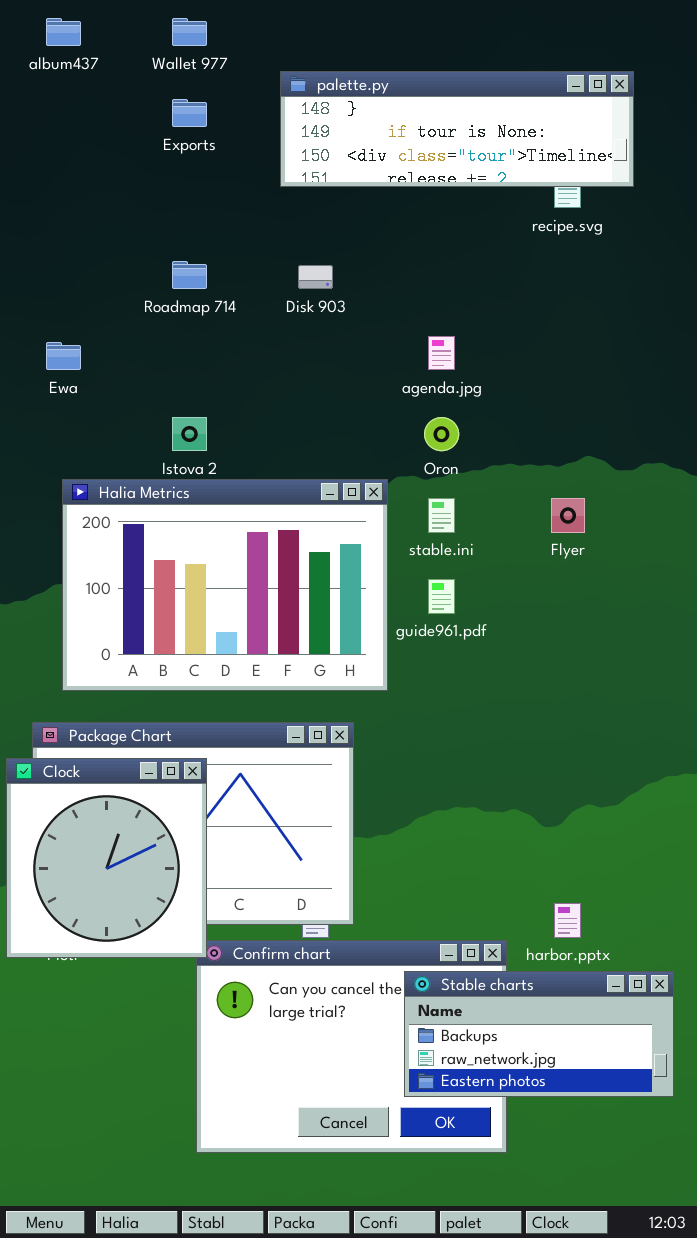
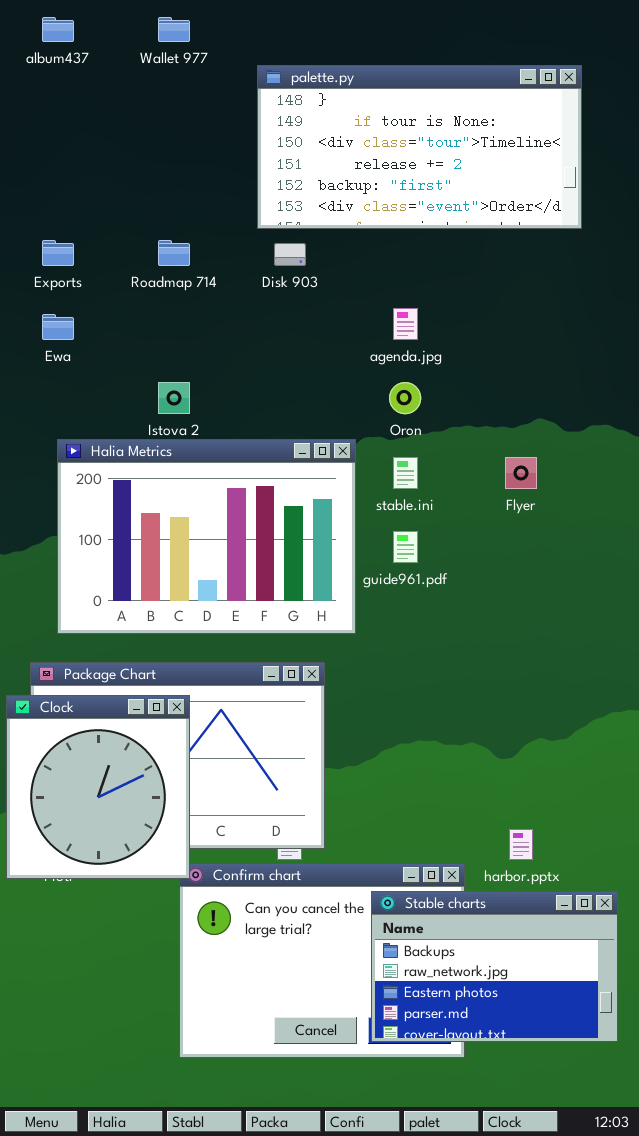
palette.py: [280,71,634,187] -> [257,65,582,229], resized
Exports: [172,99,207,127] -> [42,240,74,266], moved
Stable charts: [404,971,674,1097] -> [371,891,618,1042], resized

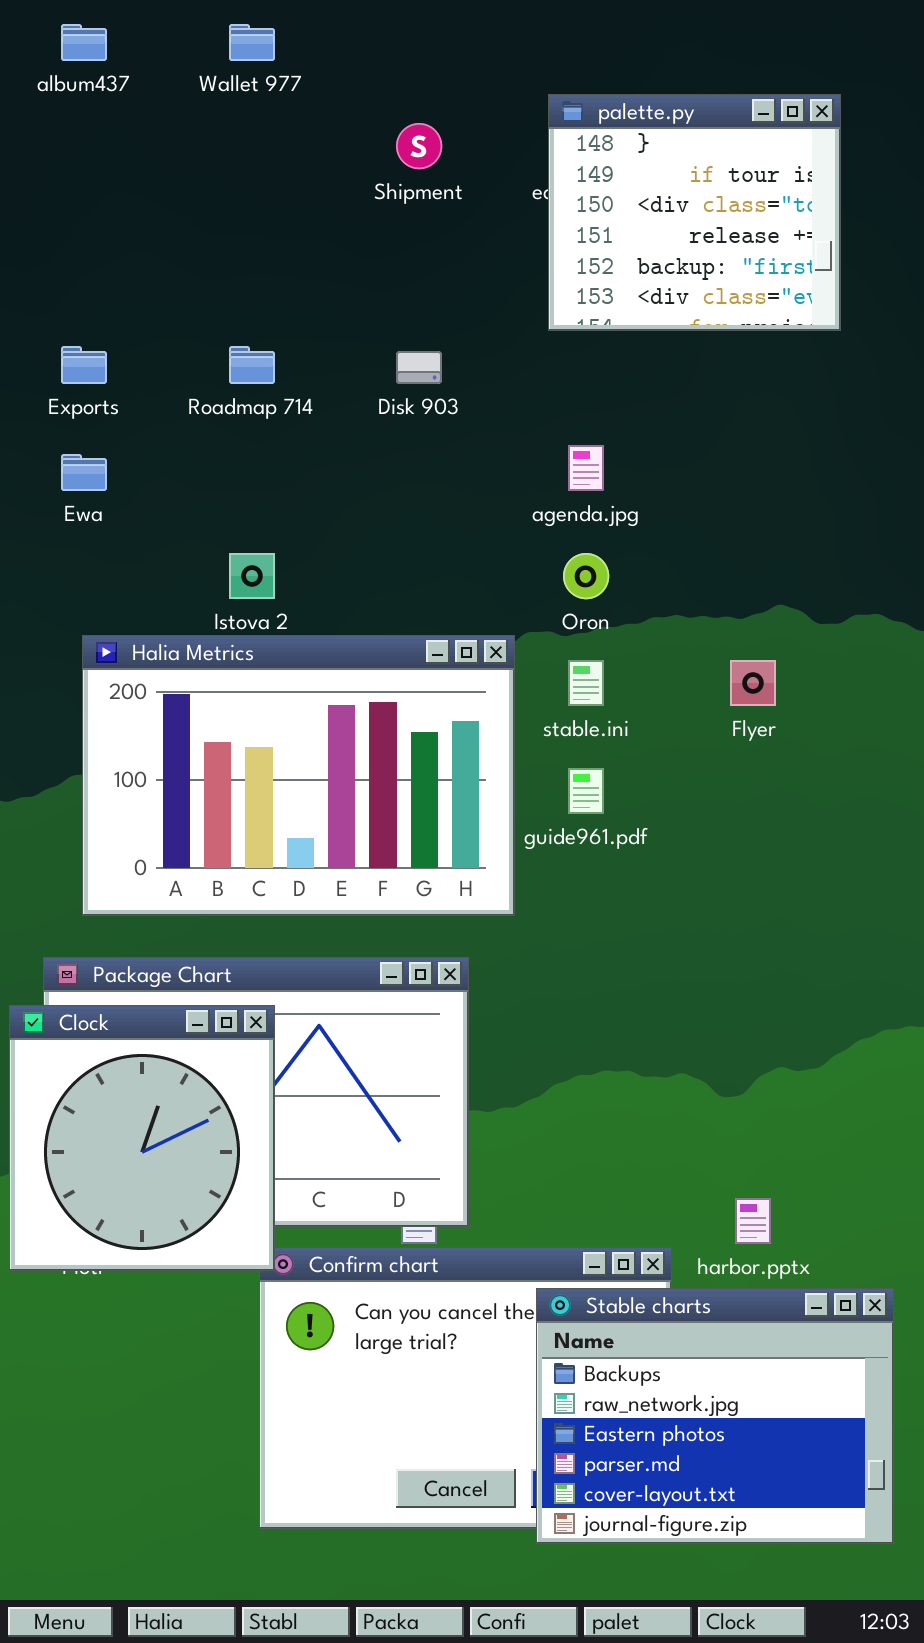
palette.py: [257,65,582,229] -> [548,94,841,331], resized
Stable charts: [371,891,618,1042] -> [536,1288,894,1544], resized

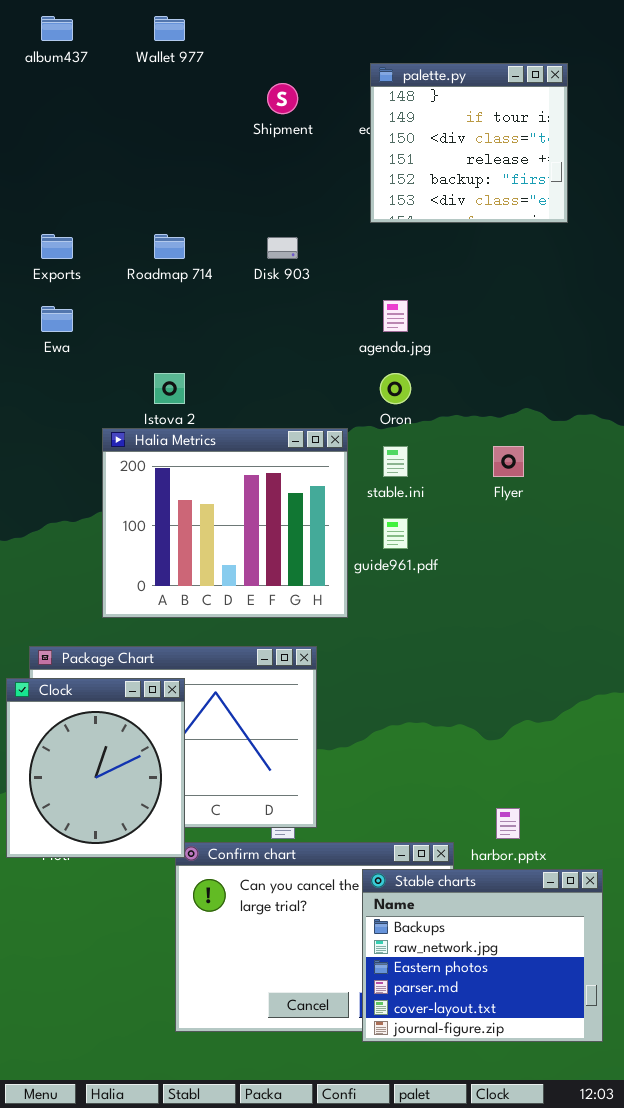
Halia Metrics: [82,635,515,916] -> [102,428,348,618], resized

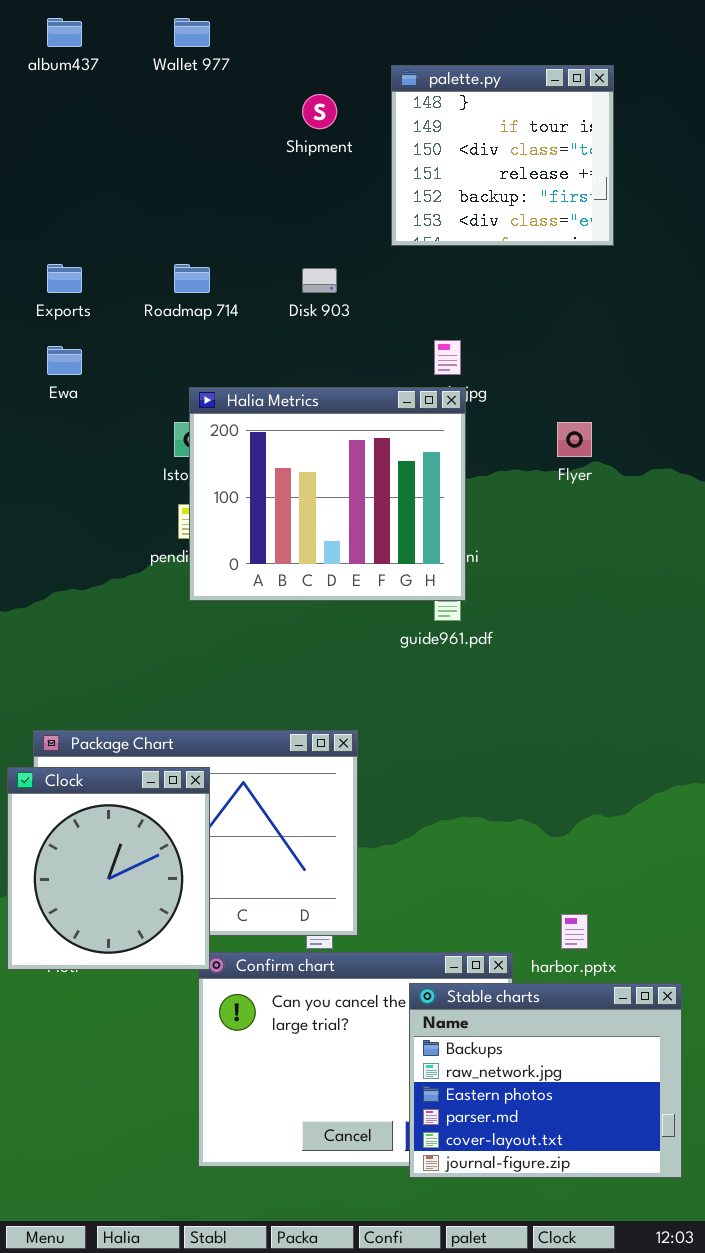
palette.py: [370,63,568,223] -> [391,65,614,246], moved
Halia Metrics: [102,428,348,618] -> [189,387,466,601], moved
Flyer: [493,446,524,477] -> [557,422,592,457], moved

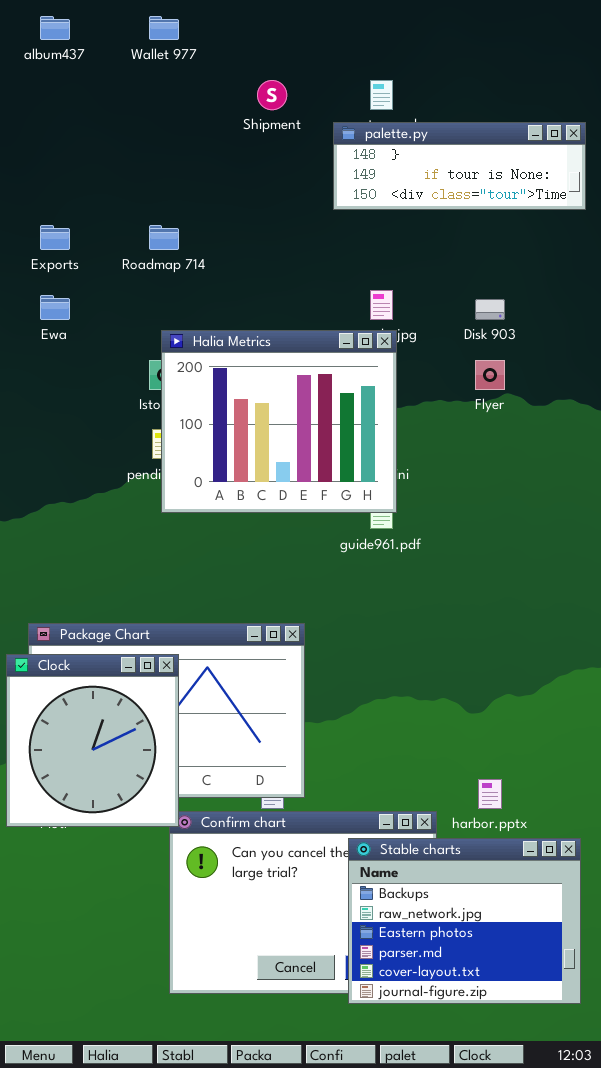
palette.py: [391,65,614,246] -> [333,122,586,210], resized
Disk 903: [302,268,337,293] -> [475,299,505,320], moved

